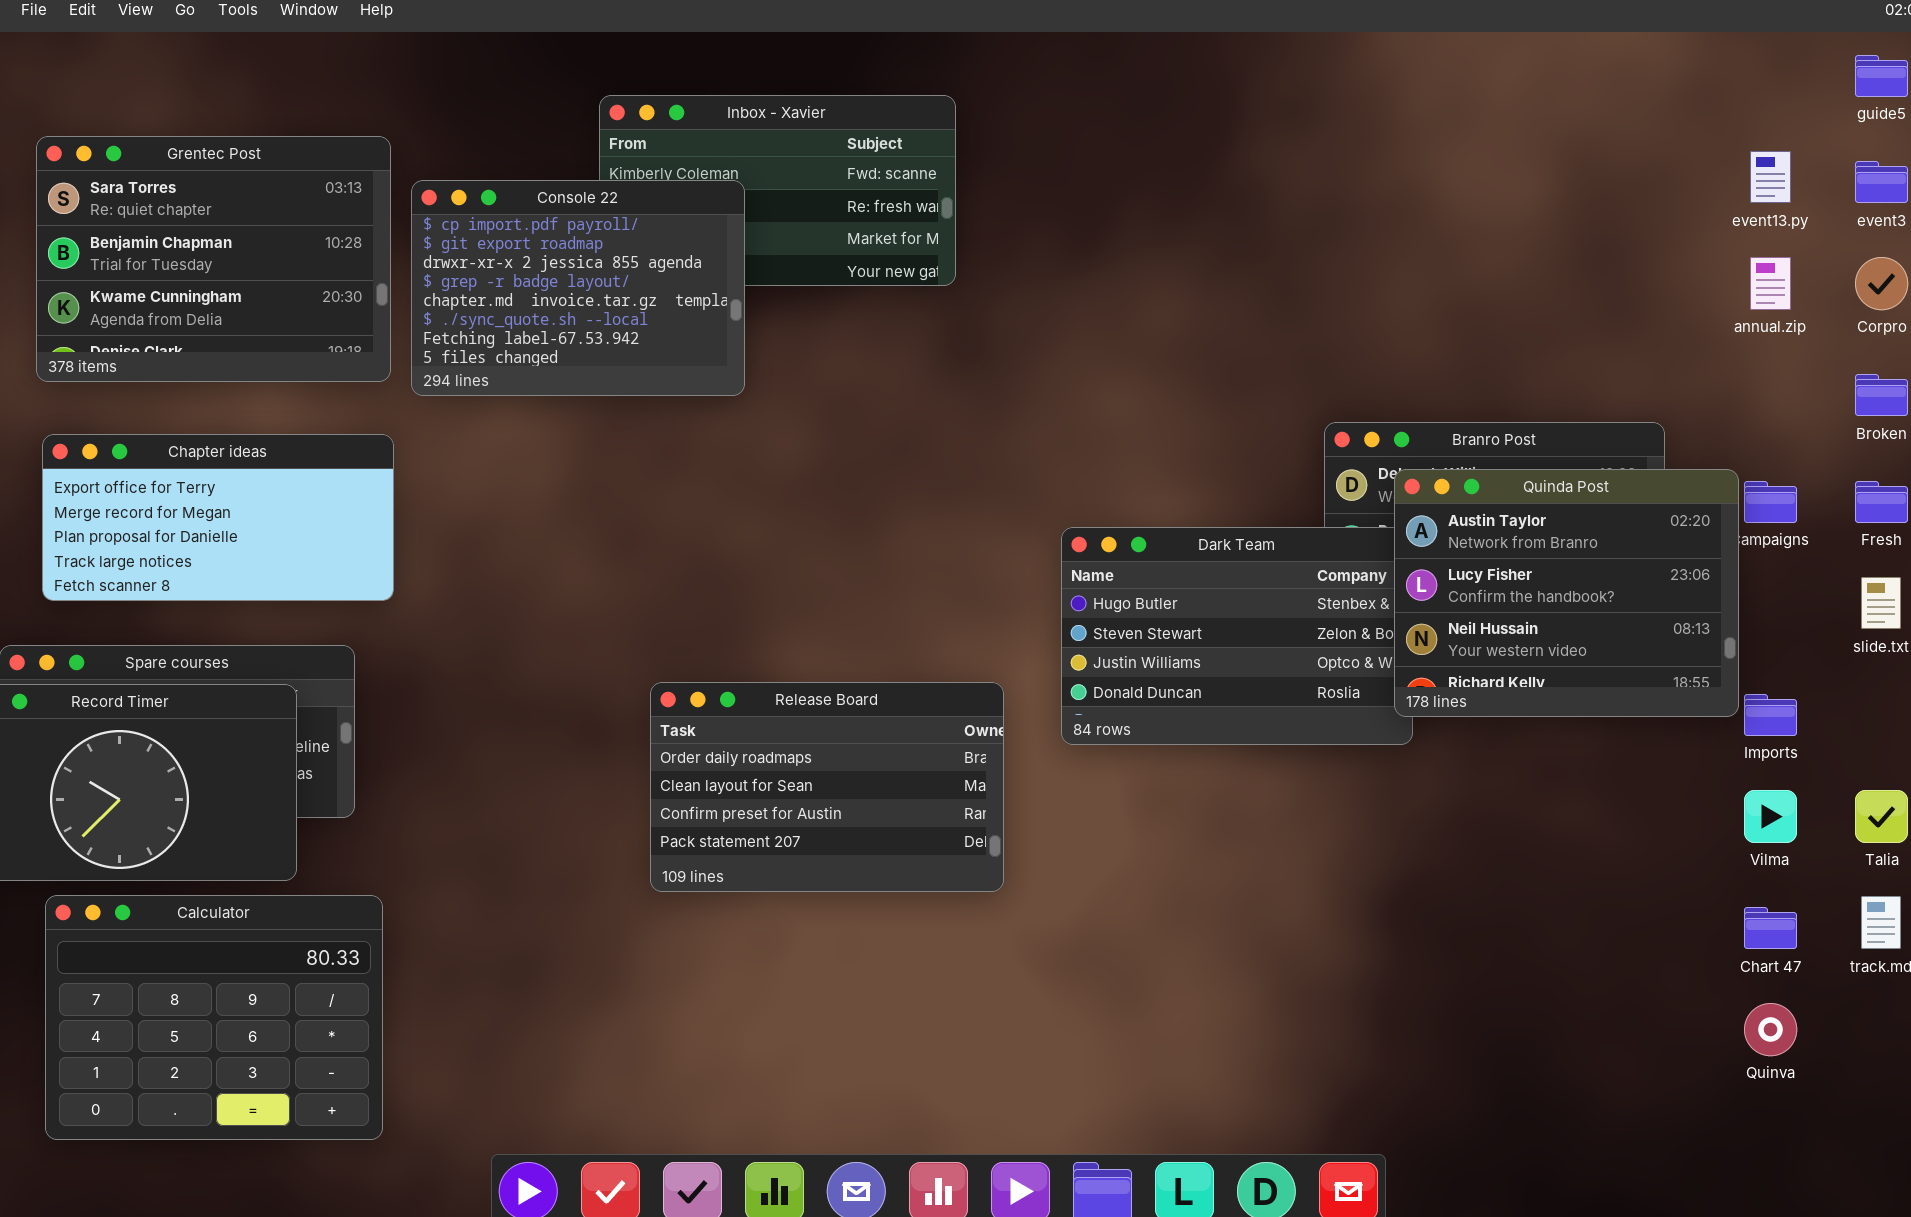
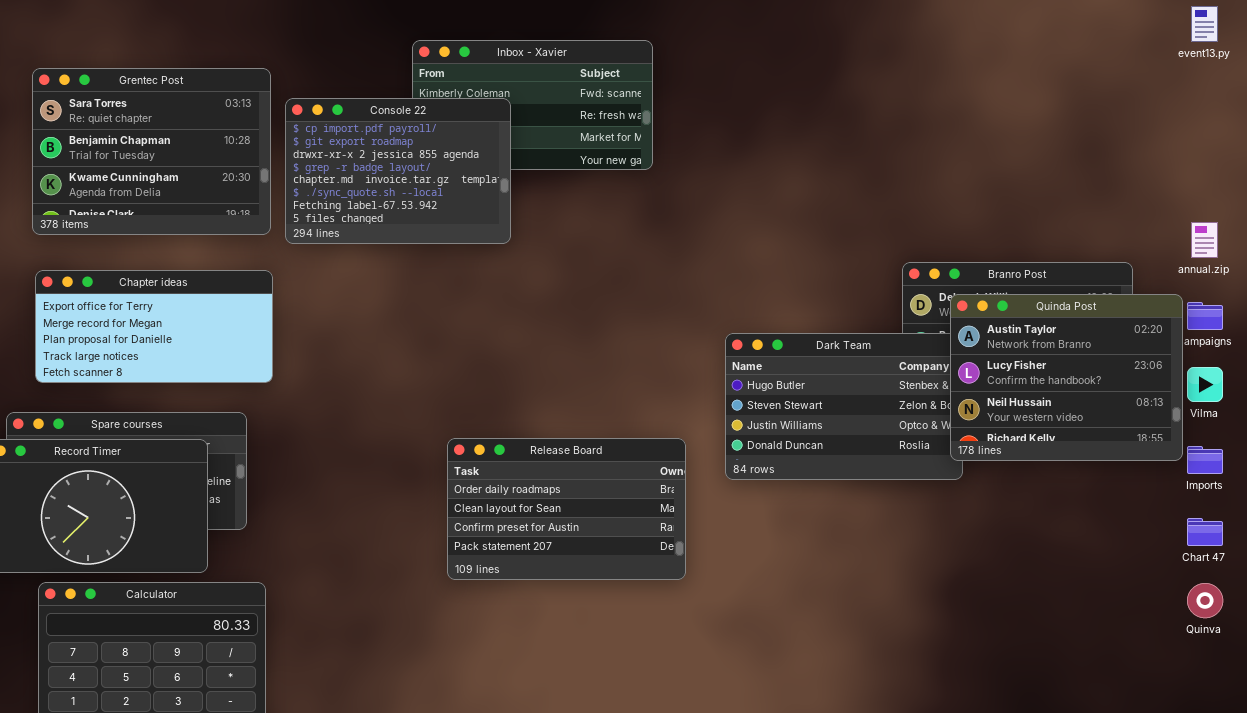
event13.py: [1750,151,1791,203] -> [1191,6,1218,42], moved
annual.zip: [1750,257,1791,310] -> [1191,222,1218,258], moved
Vilma: [1744,790,1797,843] -> [1187,367,1223,402], moved
Chart 47: [1744,907,1797,949] -> [1187,518,1223,546], moved
Quinva: [1744,1003,1797,1056] -> [1187,583,1223,618], moved

